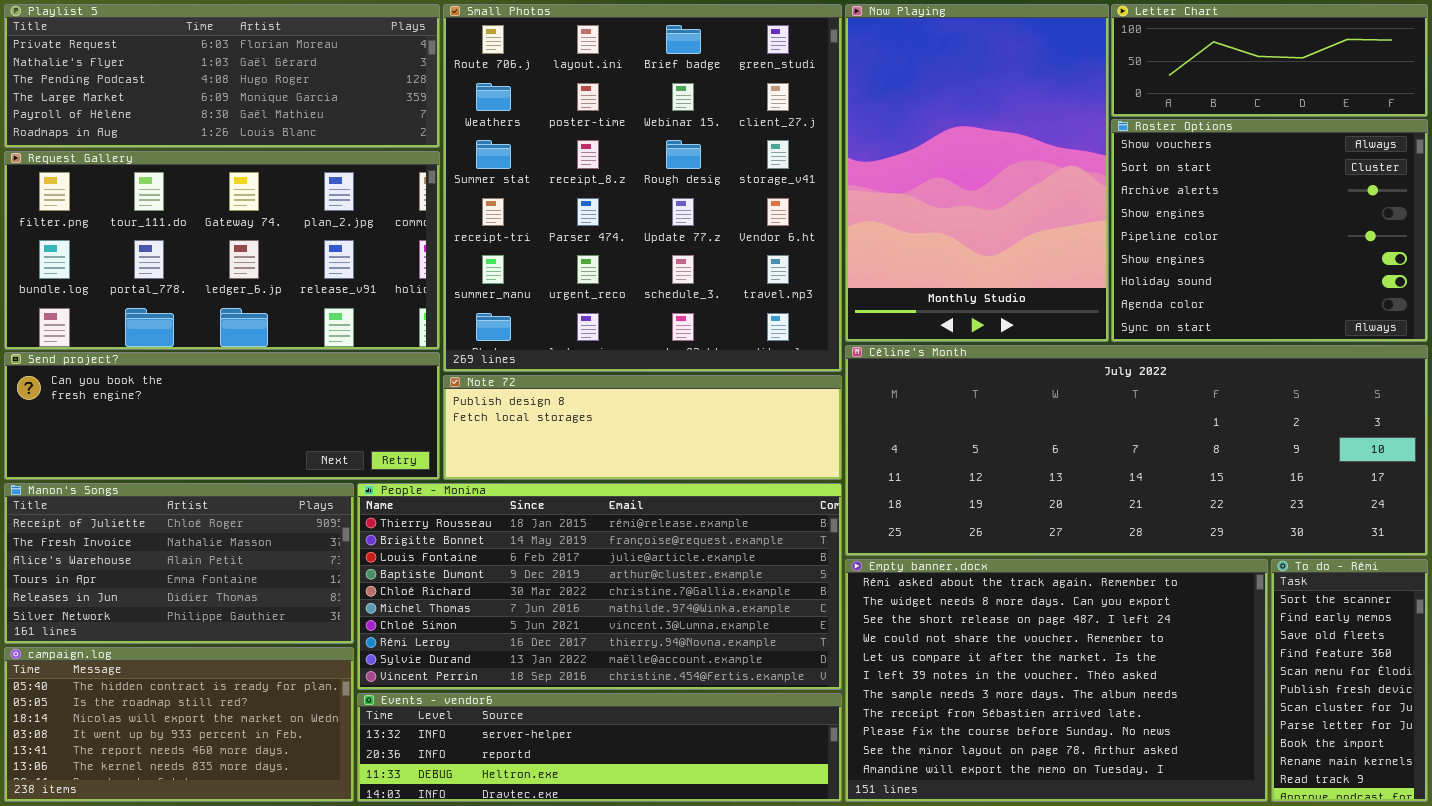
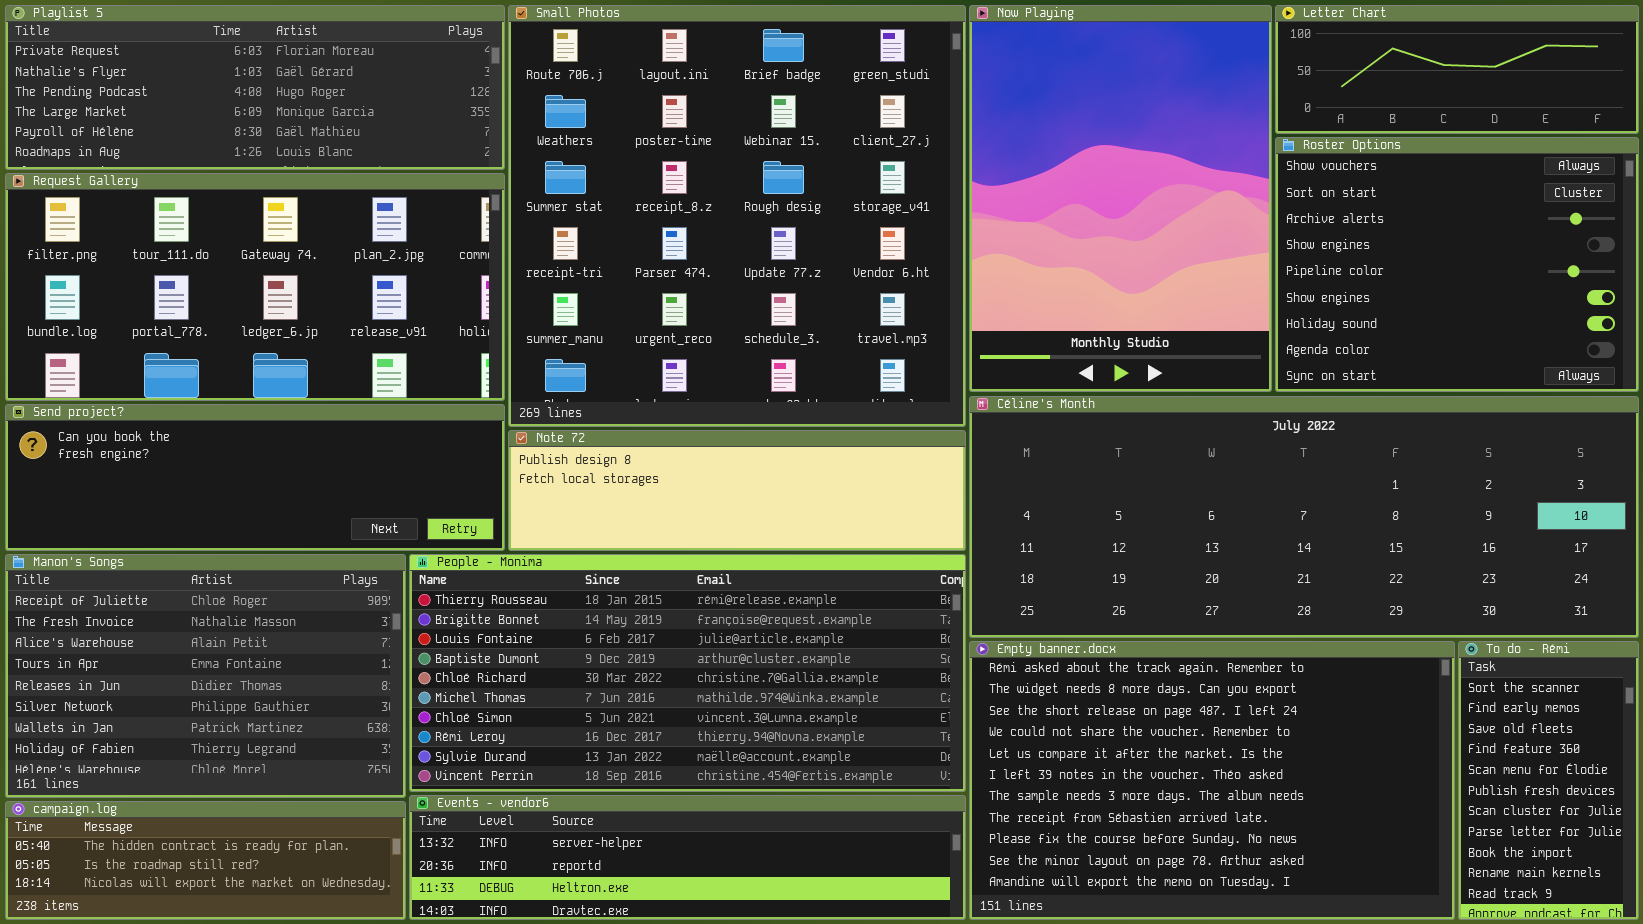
Manon's Songs: [4,483,354,644] -> [5,554,406,798], resized
campaign.log: [4,647,354,802] -> [5,801,406,920], resized

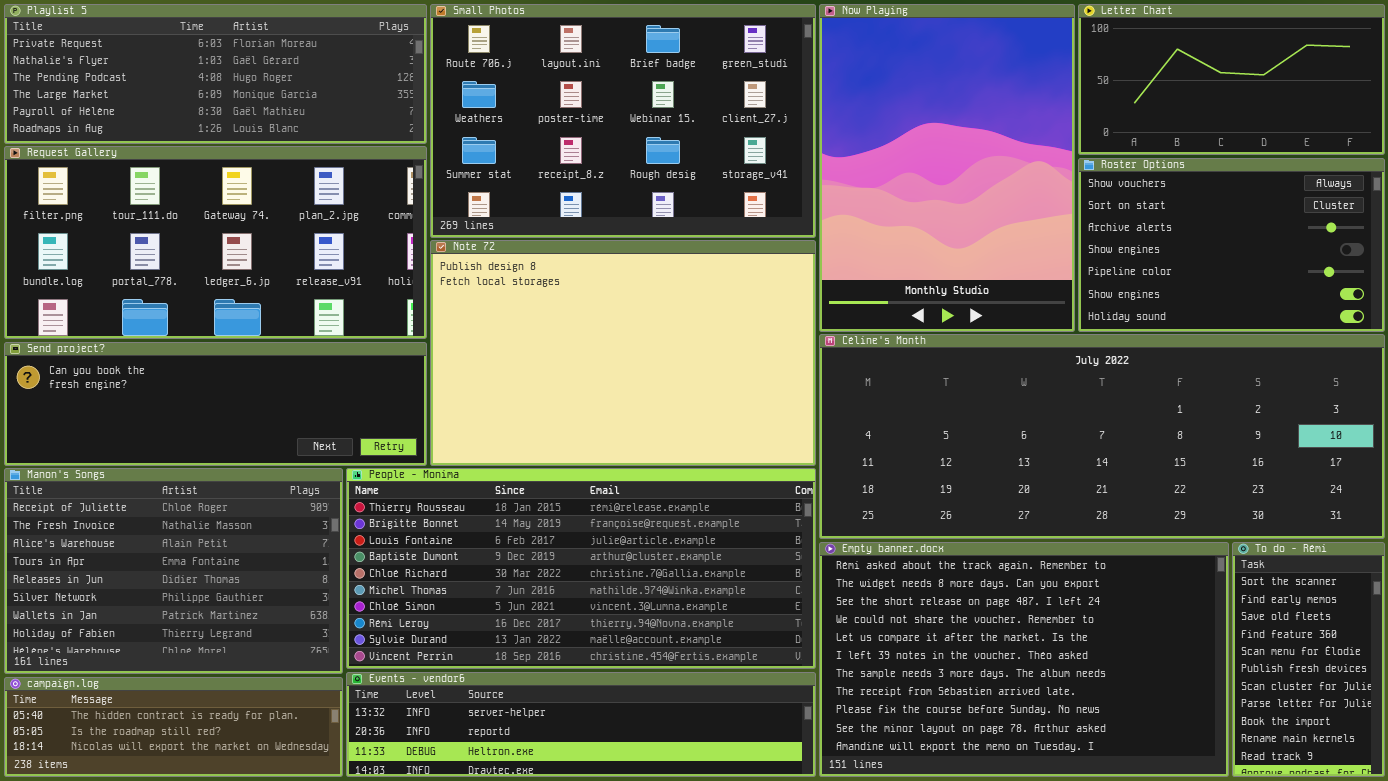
Small Photos: [508,5,966,427] -> [430,4,816,238], resized
Letter Chart: [1275,5,1639,134] -> [1078,4,1385,155], resized
Roster Options: [1275,137,1639,392] -> [1078,158,1385,332], resized
Note 72: [508,430,966,551] -> [430,240,816,466], resized

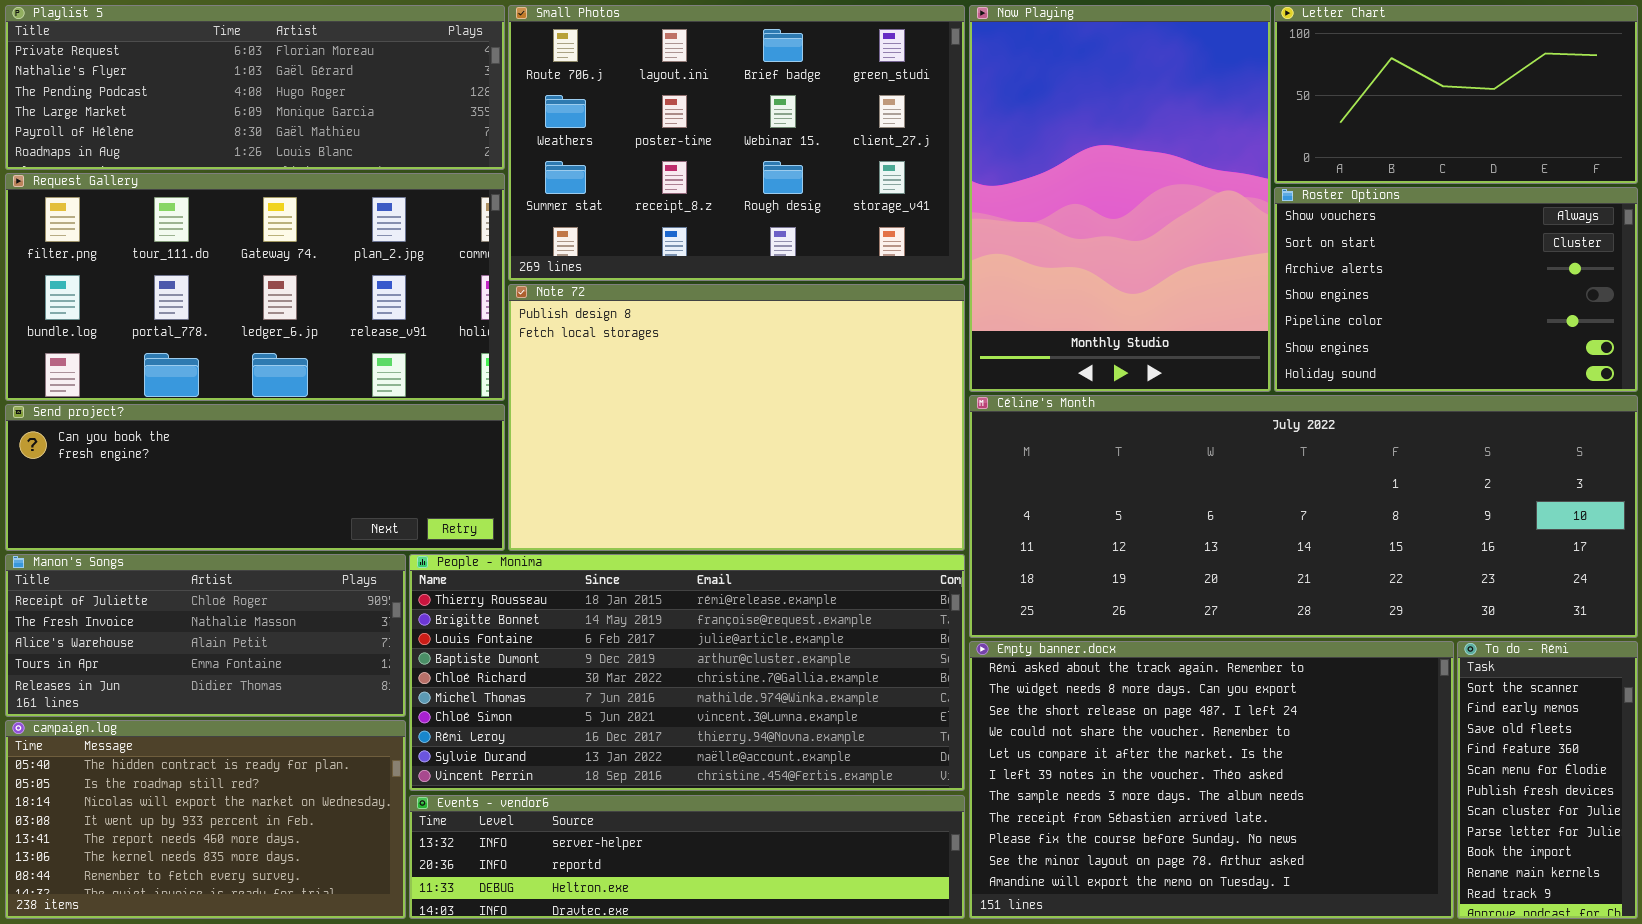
Manon's Songs: [4,468,343,674] -> [5,554,406,717], resized
campaign.log: [4,677,343,777] -> [5,720,406,919], resized

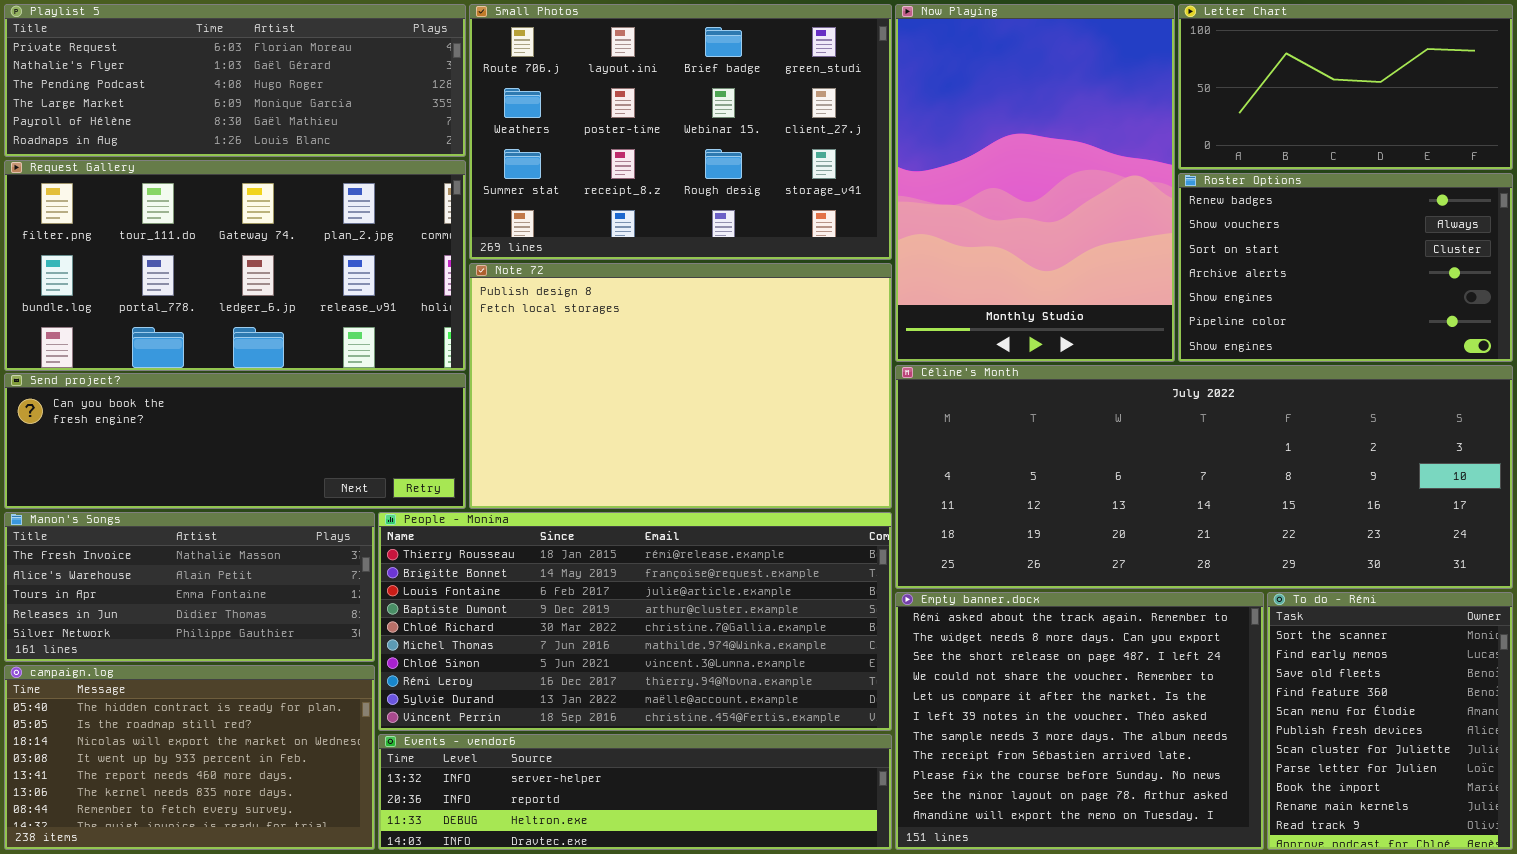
Roster Options: [1274,187,1638,392] -> [1178,173,1513,362], scrolled up 1 row
Manon's Songs: [5,554,406,717] -> [4,512,375,662], scrolled down 1 row
Empty banner.docx: [969,641,1454,919] -> [895,592,1264,850], resized
To do - Rémi: [1457,641,1638,919] -> [1267,592,1513,850], resized

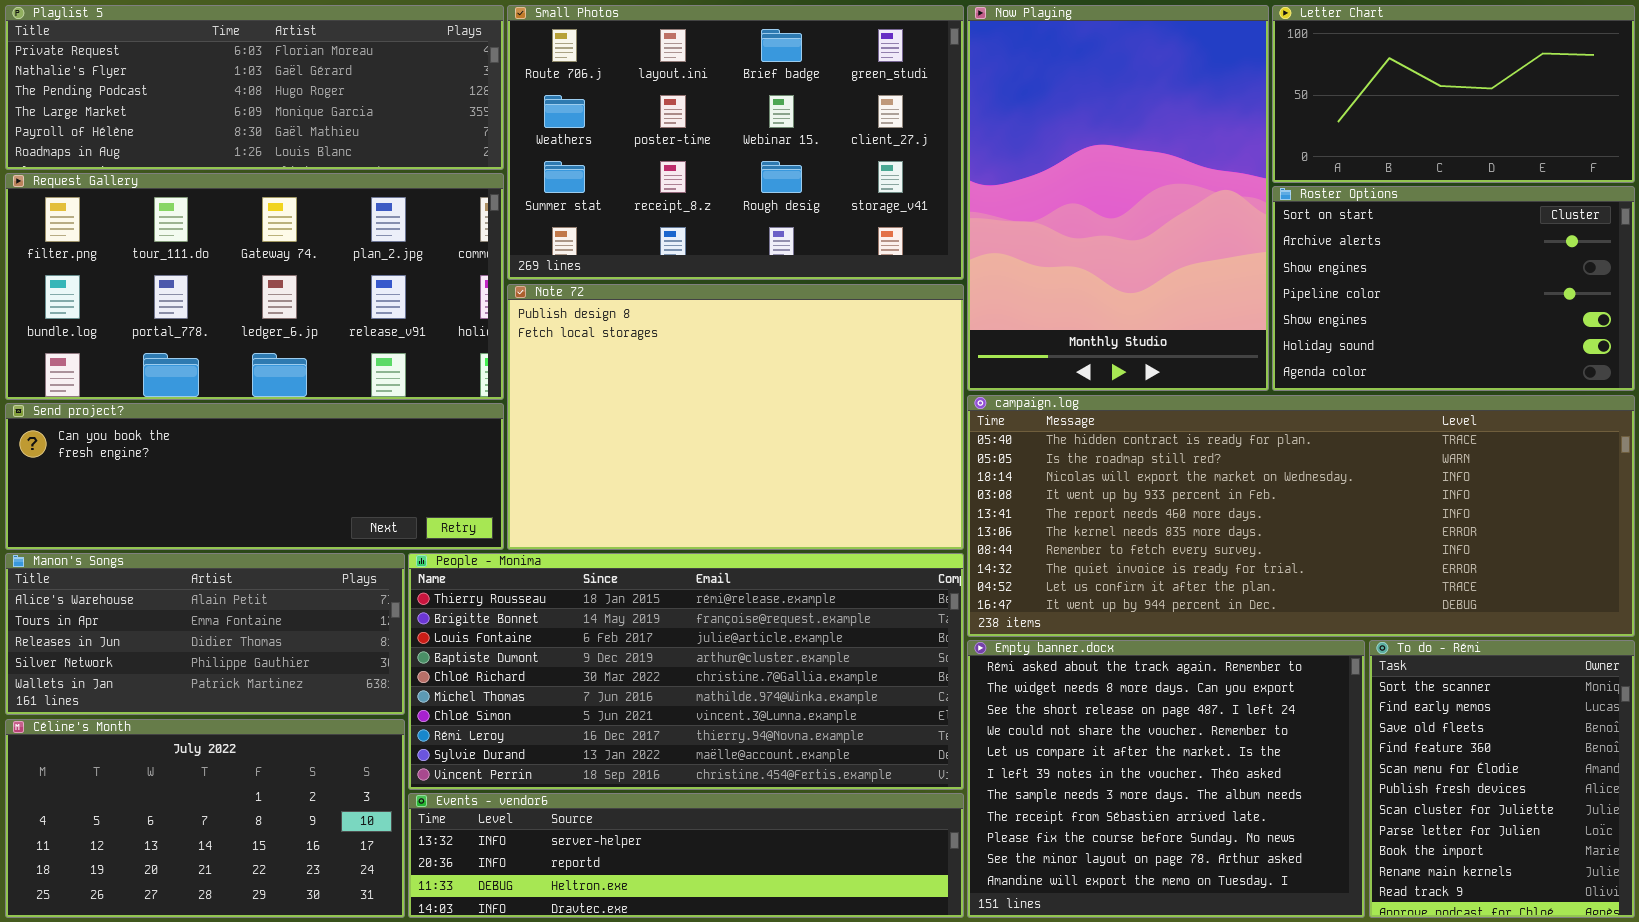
Roster Options: [1178,173,1513,362] -> [1272,186,1635,391], scrolled down 2 rows
Céline's Month: [895,365,1513,589] -> [5,719,405,918], moved, resized
Manon's Songs: [4,512,375,662] -> [5,553,405,715], scrolled down 1 row
campaign.log: [4,665,375,850] -> [967,395,1635,637], moved, resized

